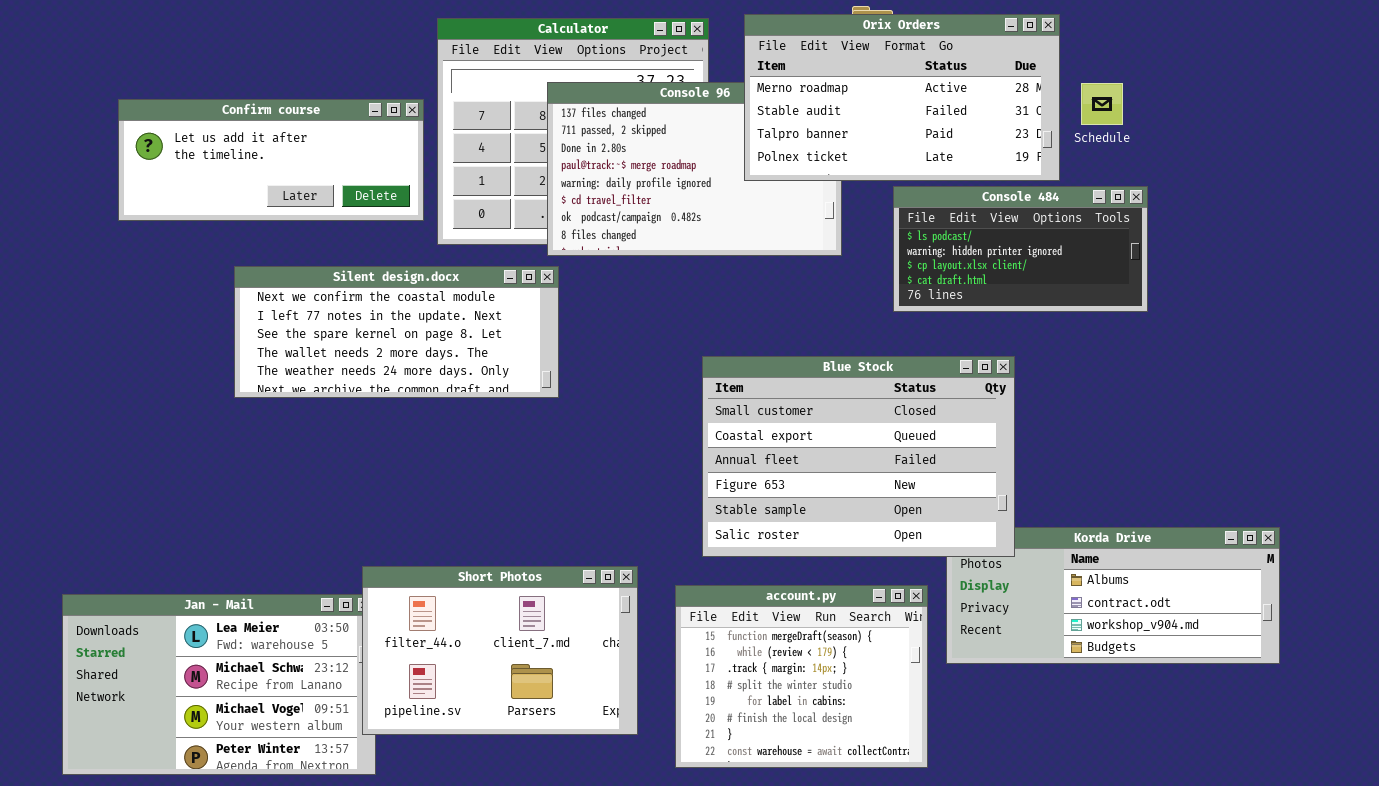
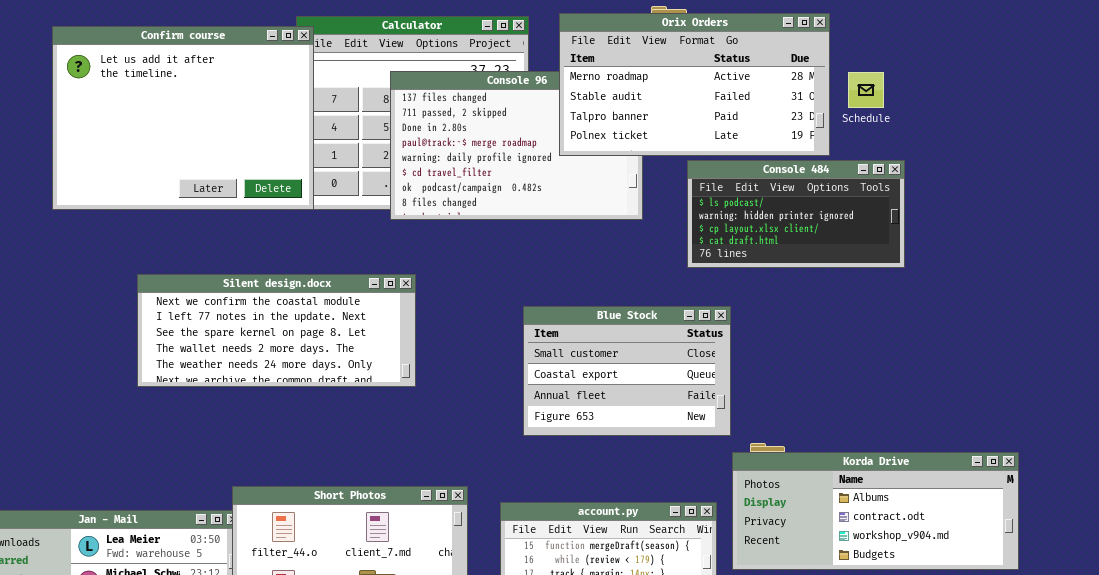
Confirm course: [118,99,424,221] -> [52,26,314,210], moved, resized
Silent design.docx: [234,266,559,398] -> [137,274,416,387], moved
Blue Stock: [702,356,1015,557] -> [523,306,731,436], resized

